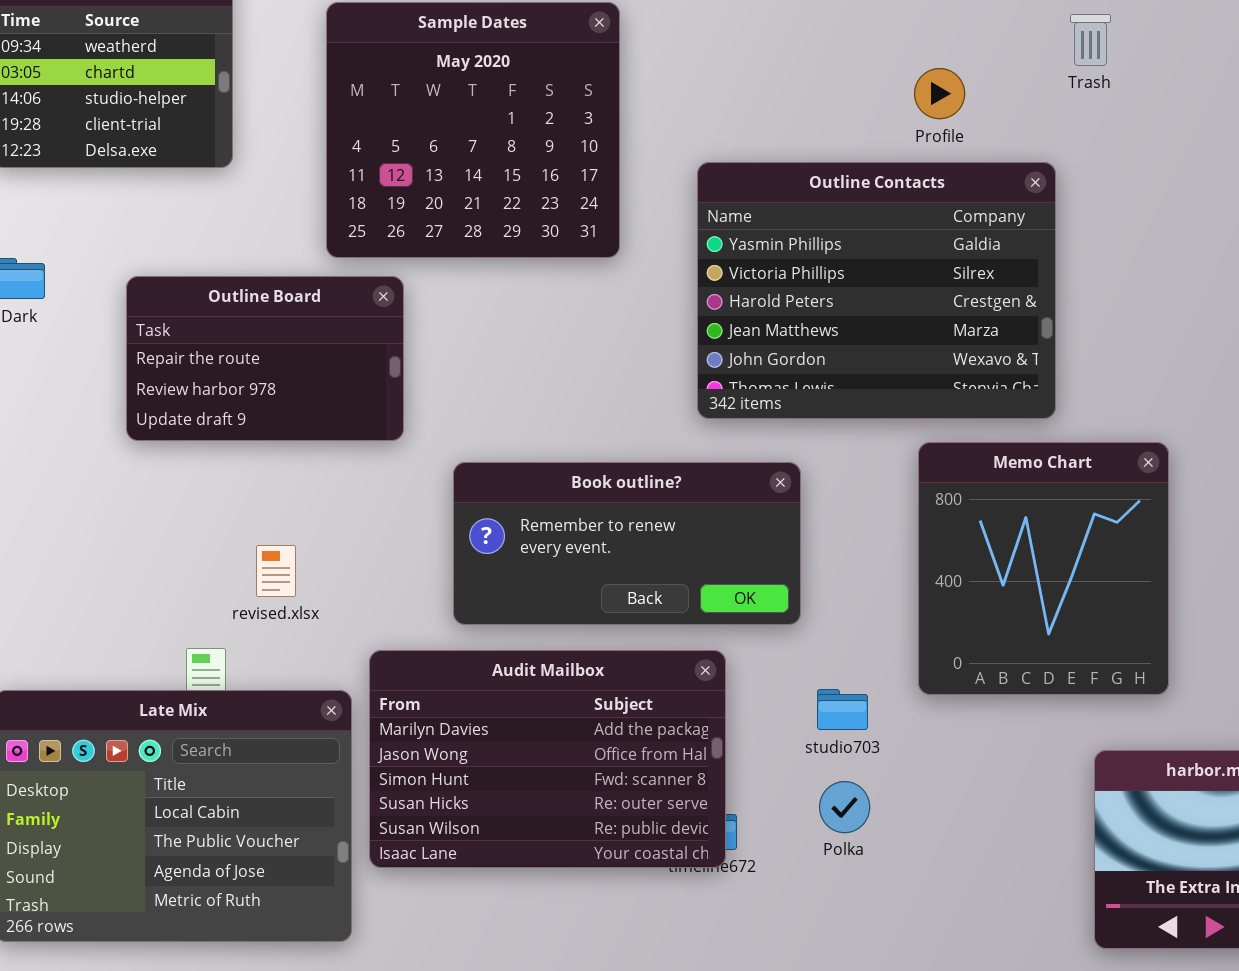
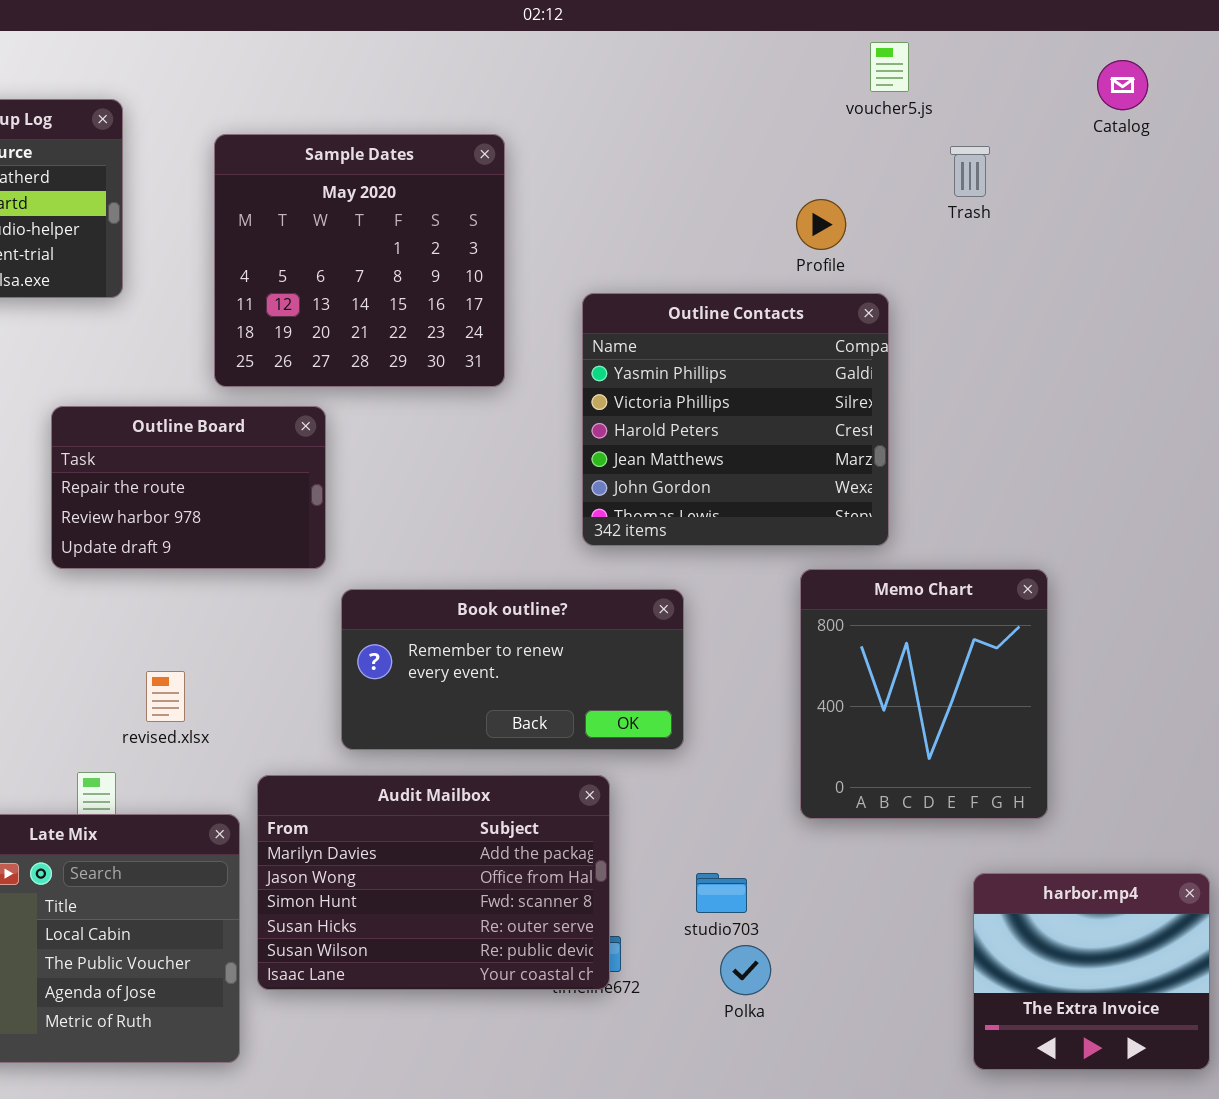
Outline Contacts: [697,162,1056,419] -> [582,293,889,546], resized
Outline Board: [126,276,404,441] -> [51,406,326,569], moved
studio703: [817,689,868,730] -> [696,873,747,913], moved
Polka: [819,781,870,833] -> [720,945,771,995], moved

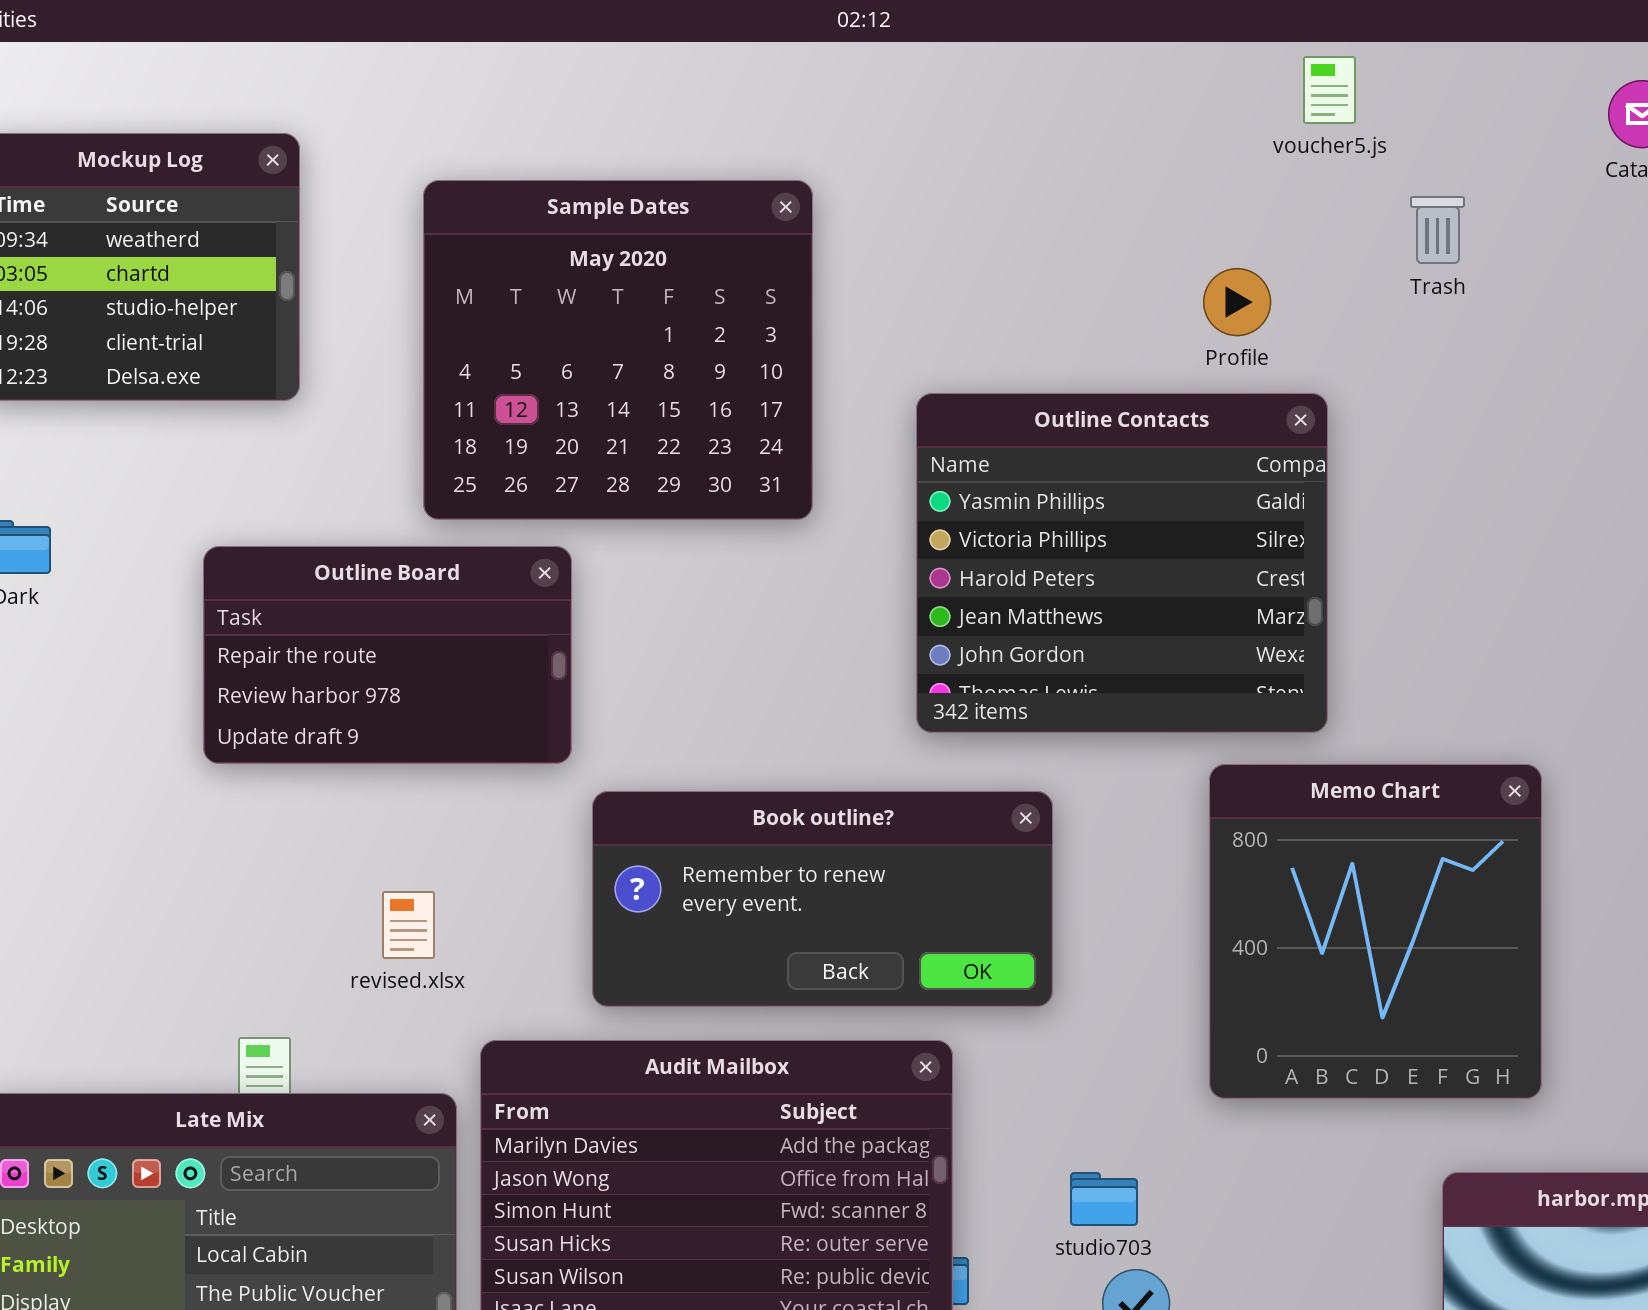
revised.xlsx: [146,671,185,722] -> [382,891,435,959], moved

